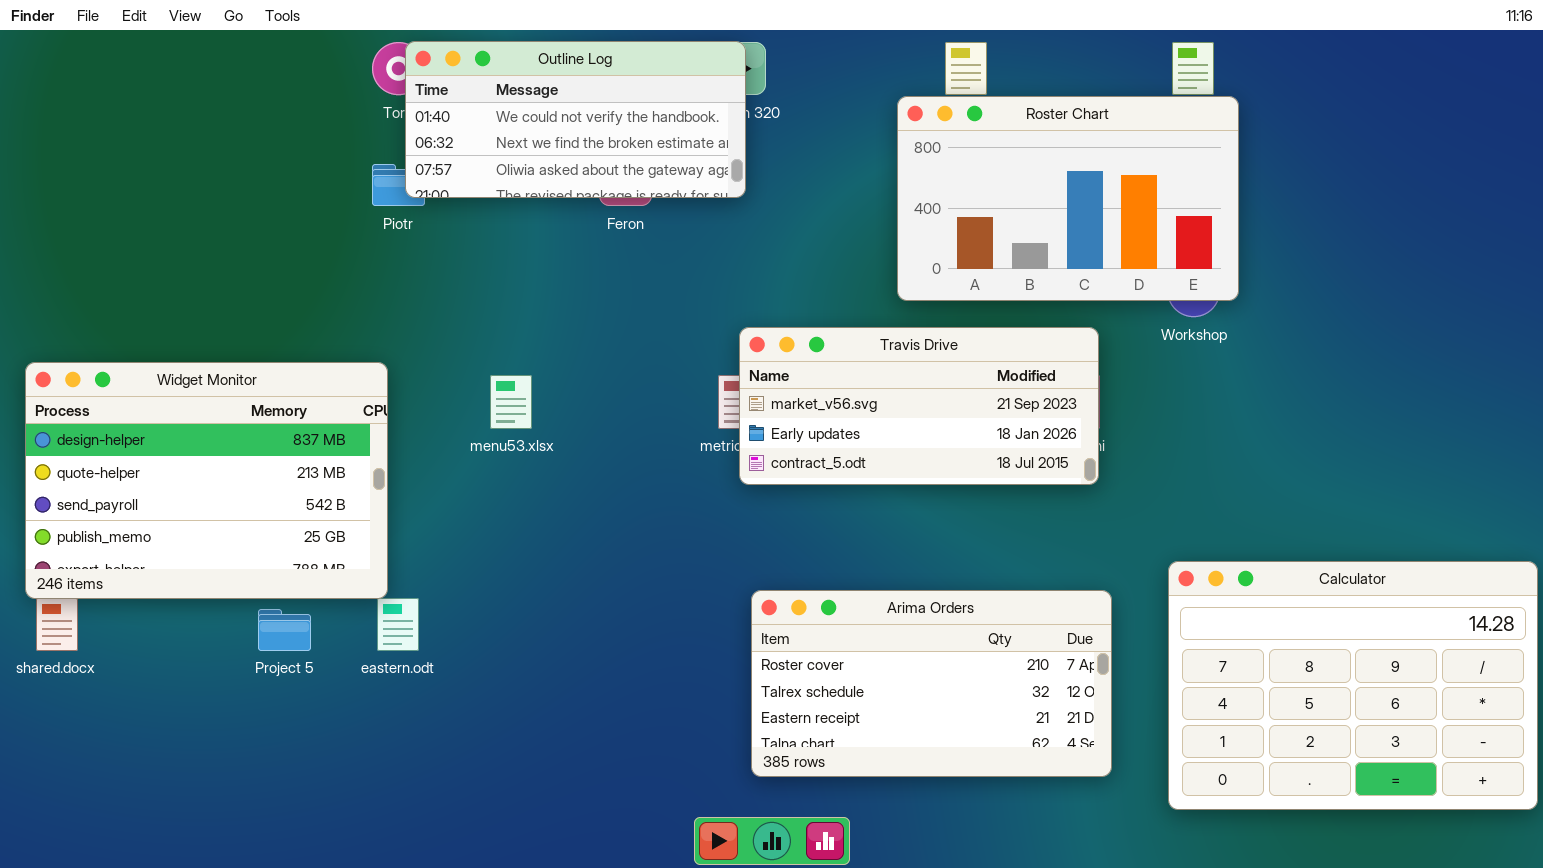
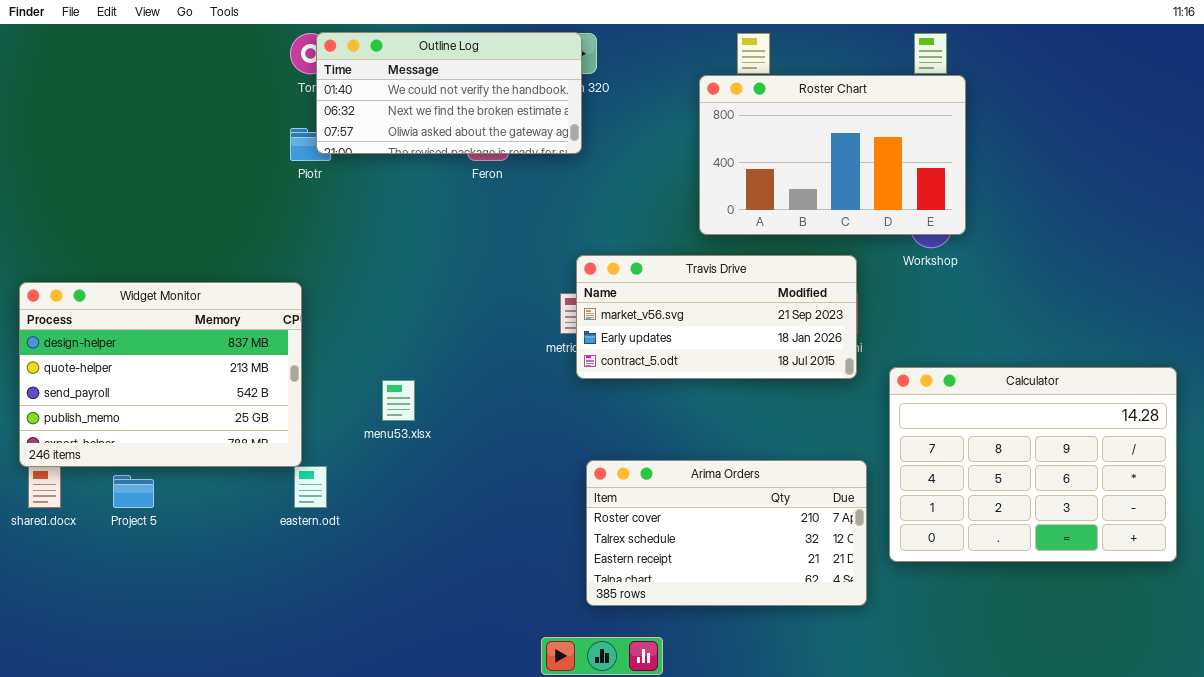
menu53.xlsx: [490,375,532,429] -> [382,380,415,421], moved
Calculator: [1168,561,1538,810] -> [889,367,1177,562], moved
Project 5: [258,609,311,651] -> [113,475,154,508], moved

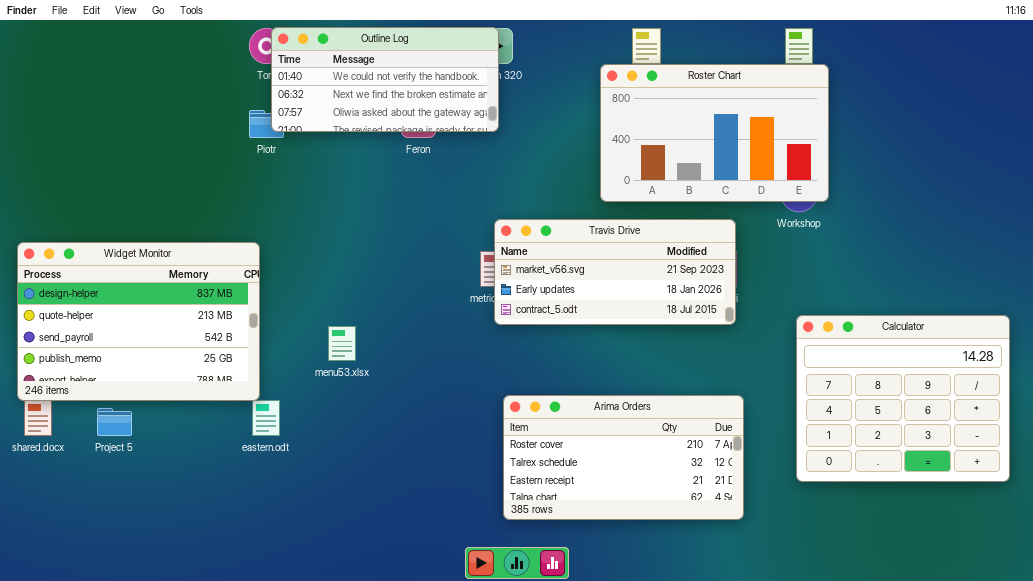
Calculator: [889,367,1177,562] -> [796,315,1010,482], resized

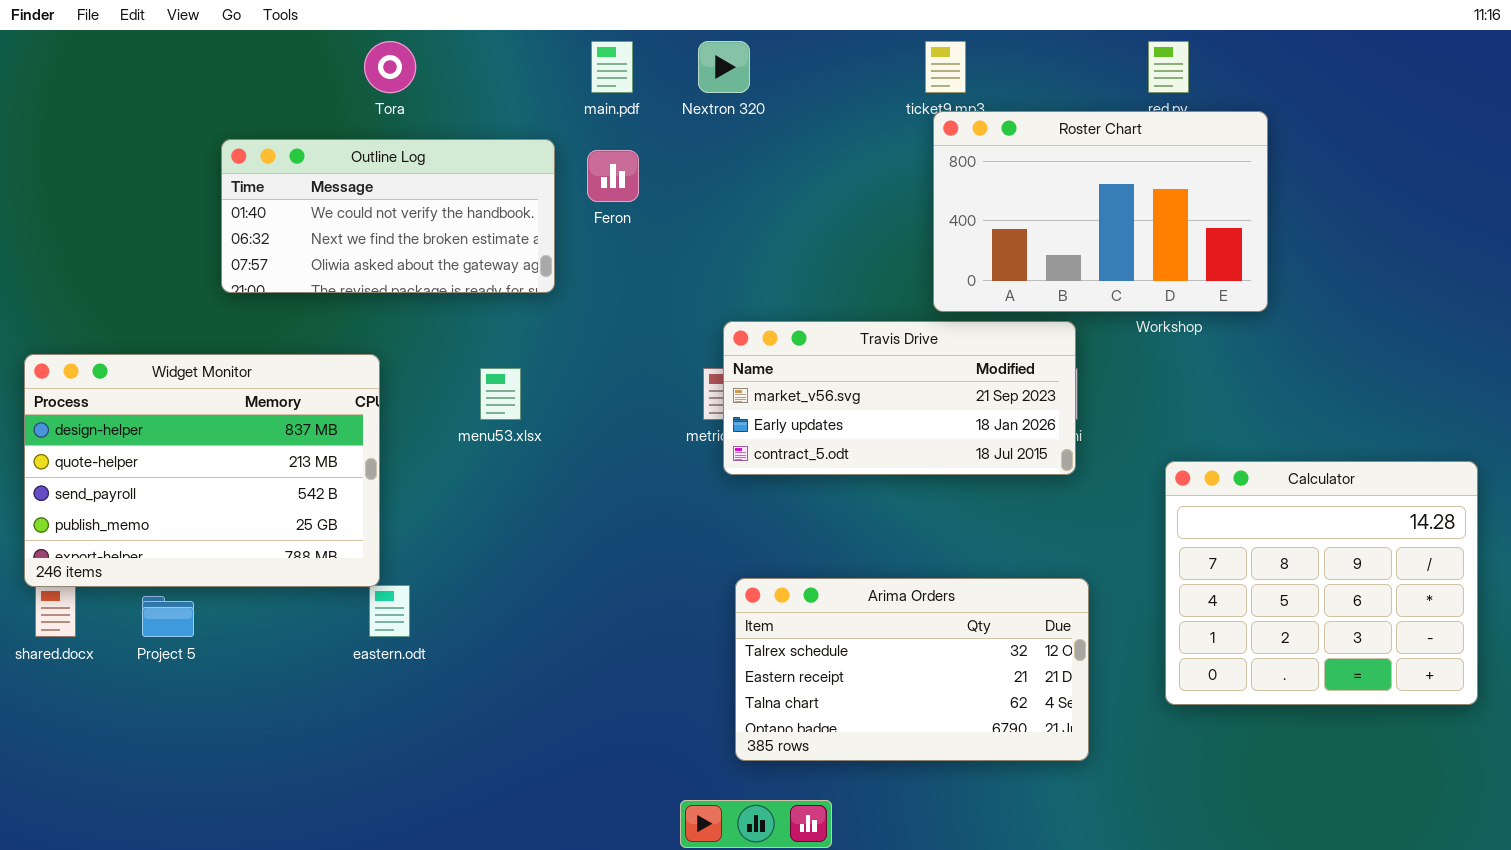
Outline Log: [271,27,499,132] -> [221,139,555,293], moved
Roster Chart: [600,64,829,202] -> [933,111,1268,312], moved
menu53.xlsx: [328,326,356,361] -> [480,368,521,420], moved
Arima Orders: [503,395,744,520] -> [735,578,1089,761], scrolled down 1 row

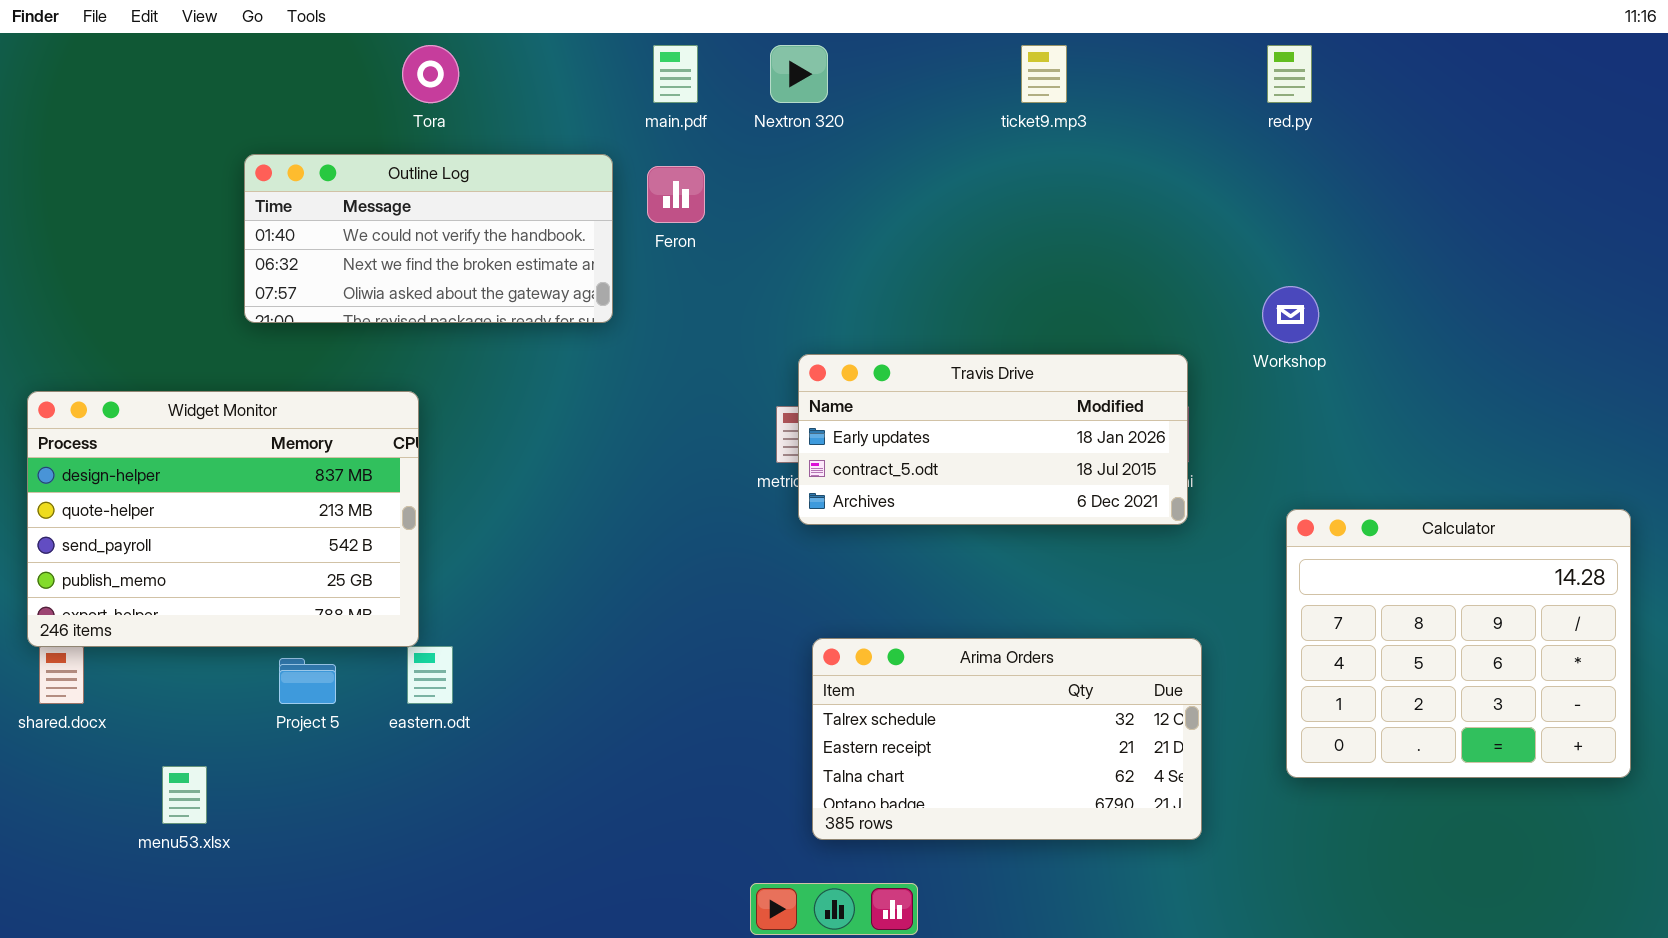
Roster Chart: [933,111,1268,312] -> none, closed
Travis Drive: [723,321,1076,475] -> [798,354,1188,525], scrolled down 1 row
menu53.xlsx: [480,368,521,420] -> [162,766,207,824], moved
Project 5: [142,596,194,637] -> [279,658,336,704], moved

